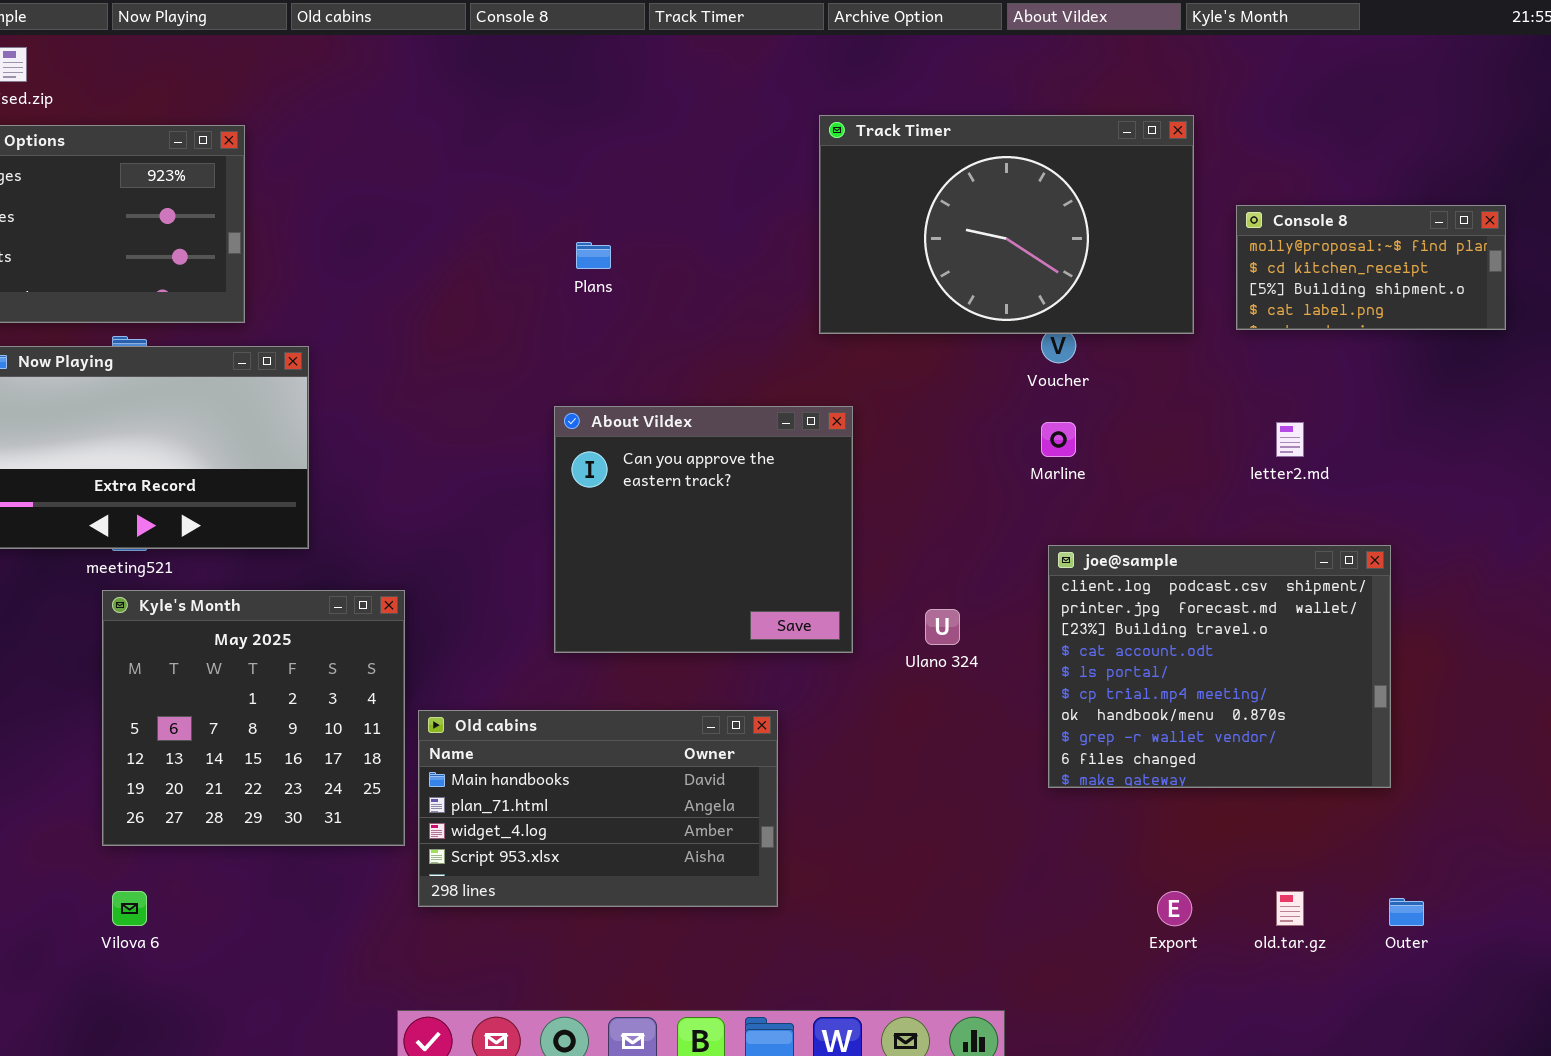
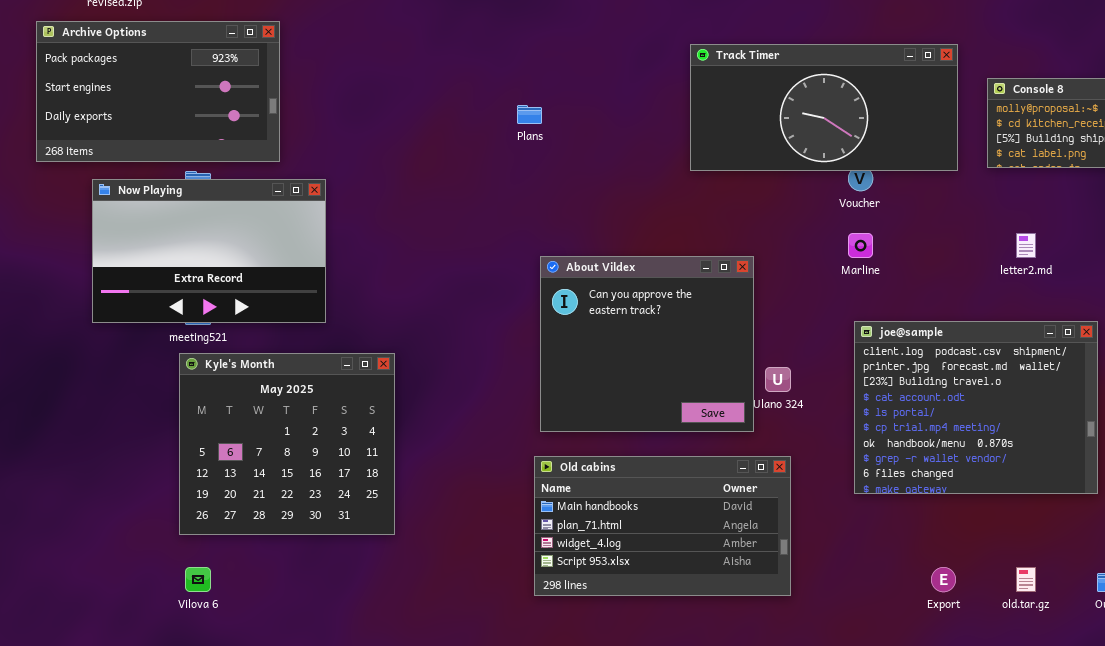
Track Timer: [819,115,1194,334] -> [690,44,958,171], resized
About Vildex: [554,406,853,653] -> [540,256,754,432], moved
Old cabins: [418,710,778,907] -> [534,456,791,596], moved

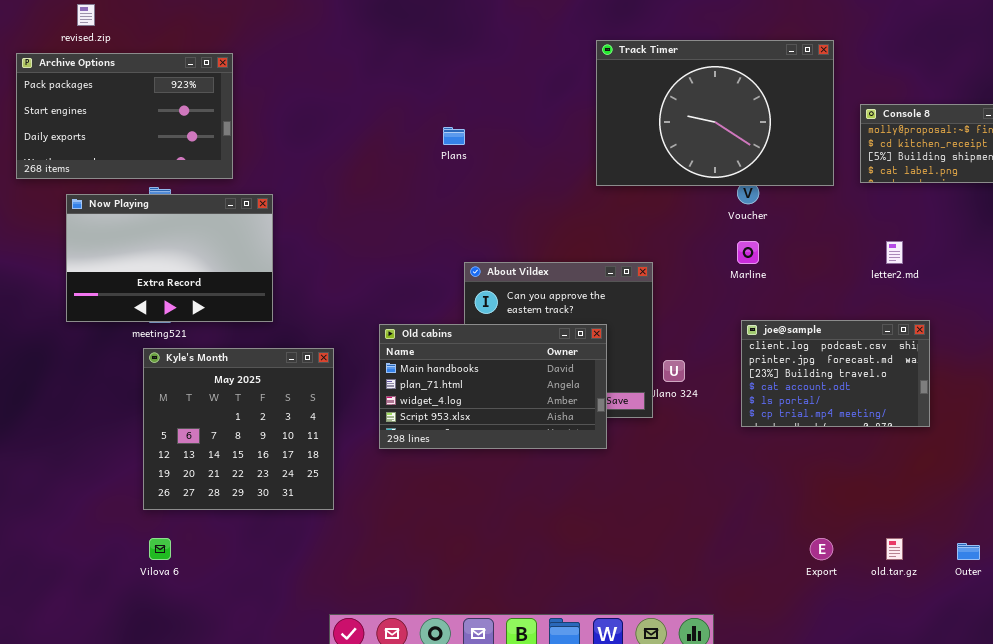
Track Timer: [690,44,958,171] -> [596,40,834,186], resized
joe@sample: [854,321,1098,494] -> [741,320,930,427], resized
Old cabins: [534,456,791,596] -> [379,324,607,449], moved

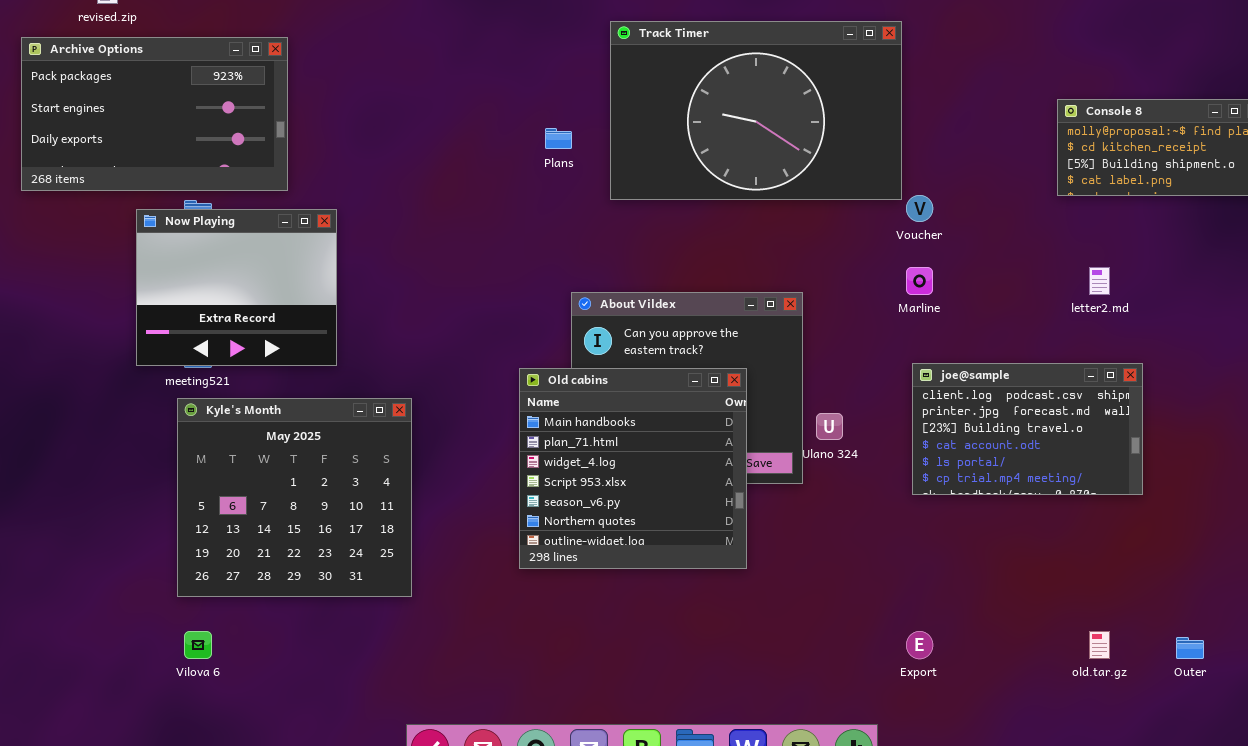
Track Timer: [596,40,834,186] -> [610,21,902,200], moved
Now Playing: [66,194,273,322] -> [136,209,337,366], resized
Old cabins: [379,324,607,449] -> [519,368,747,569], resized
Export: [810,538,833,560] -> [906,631,933,659], moved

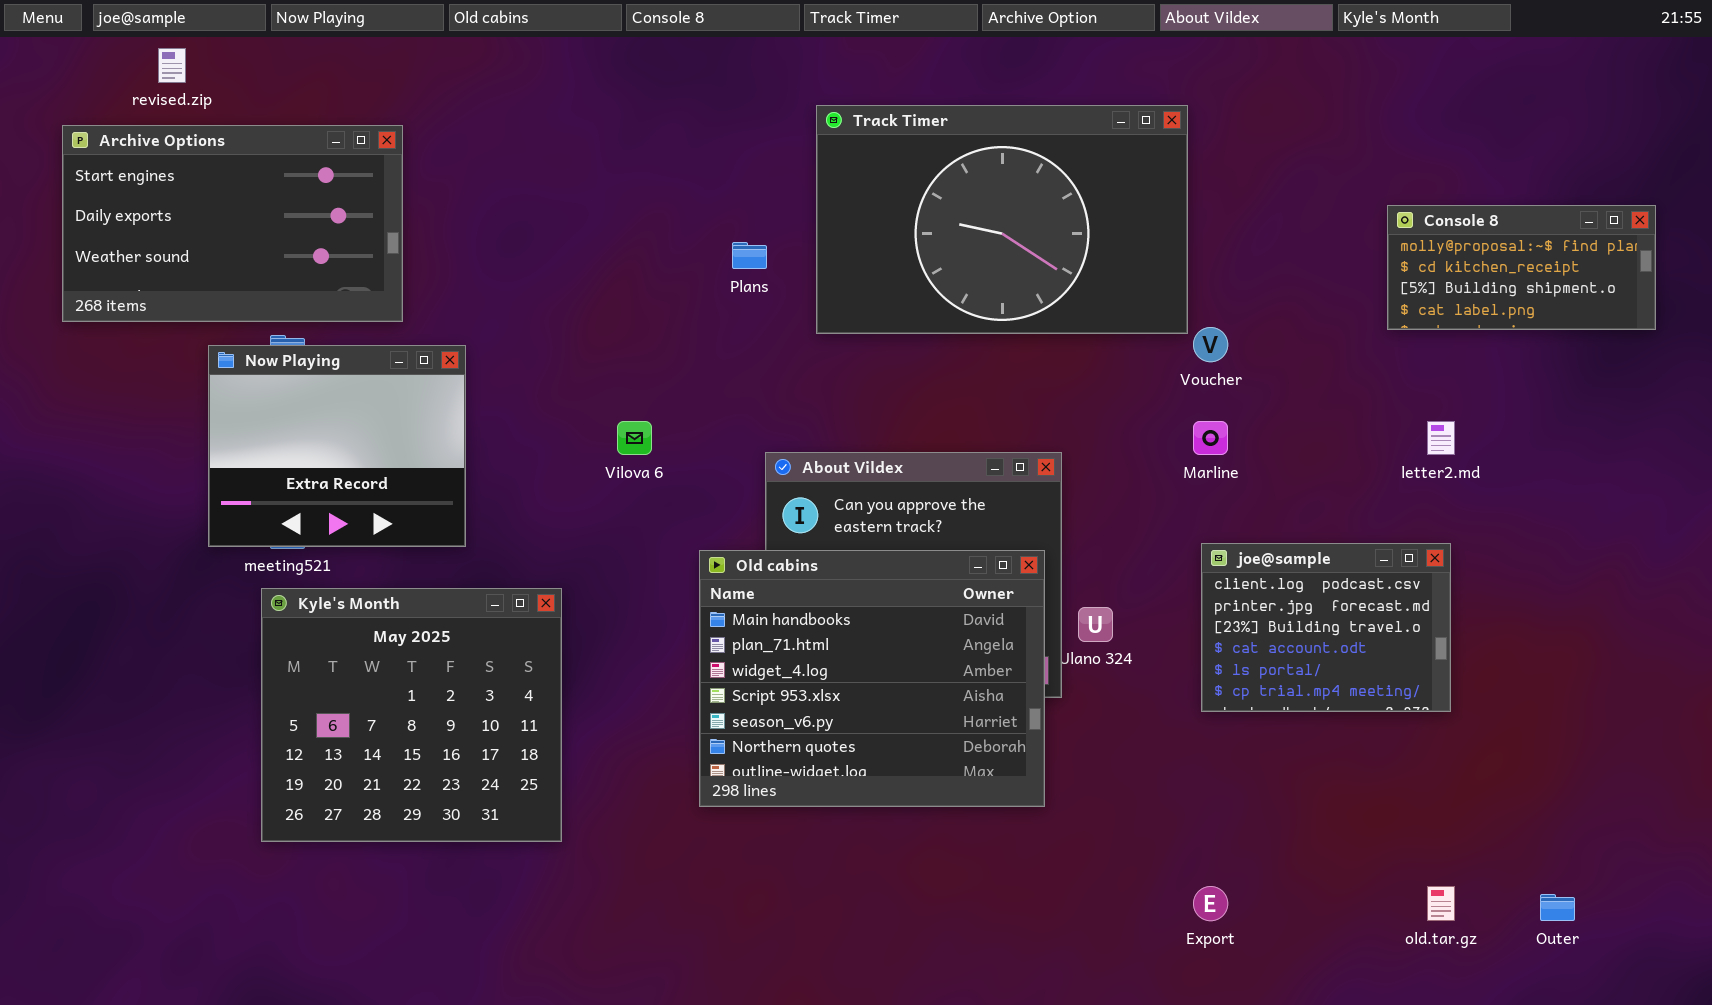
Archive Options: [21,37,288,191] -> [62,125,403,322], scrolled down 1 row
joe@sample: [912,363,1143,495] -> [1201,543,1451,712], resized
Old cabins: [519,368,747,569] -> [699,550,1045,807], resized
Vilova 6: [184,631,212,659] -> [617,421,652,455], moved

